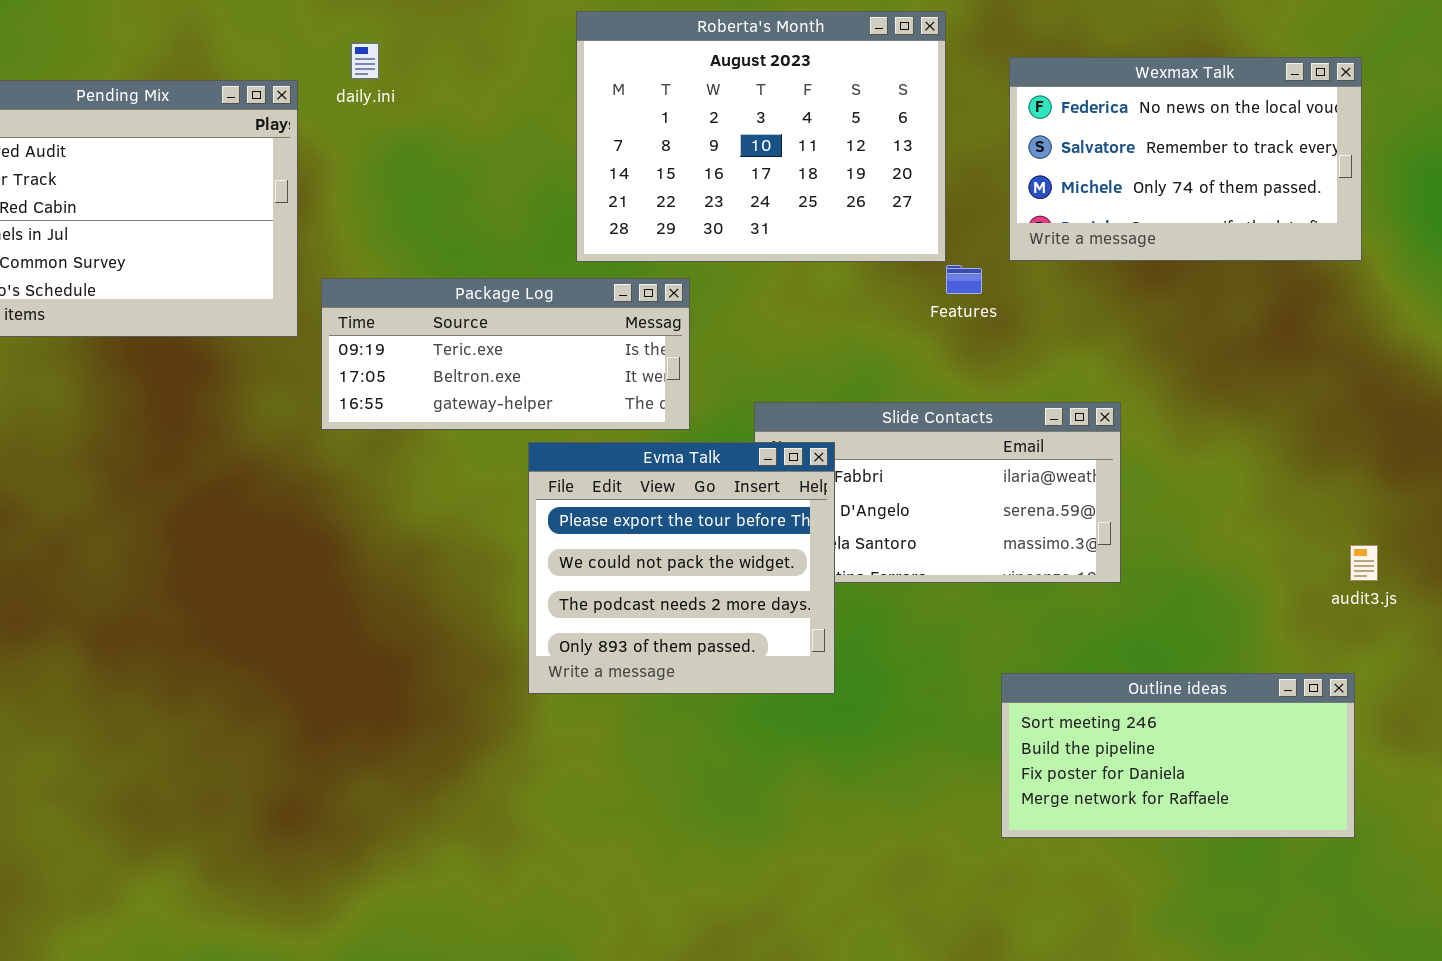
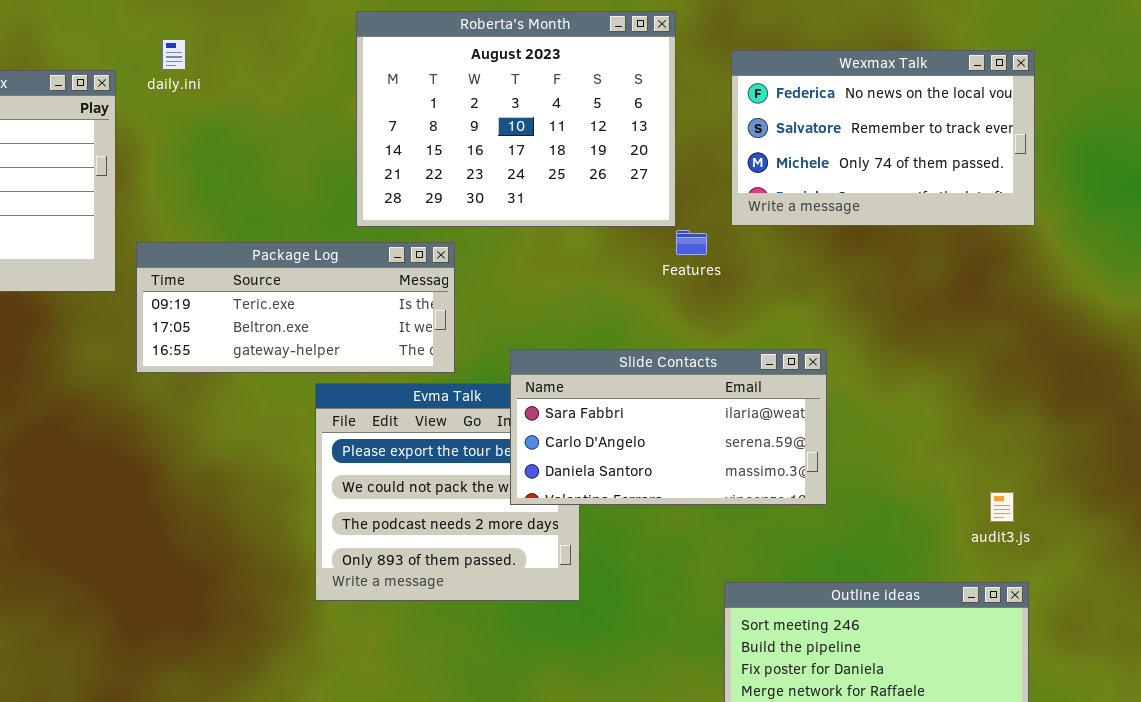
Slide Contacts: [754,402,1121,583] -> [510,349,827,505], raised
audit3.js: [1350,545,1378,581] -> [990,492,1014,522], moved

